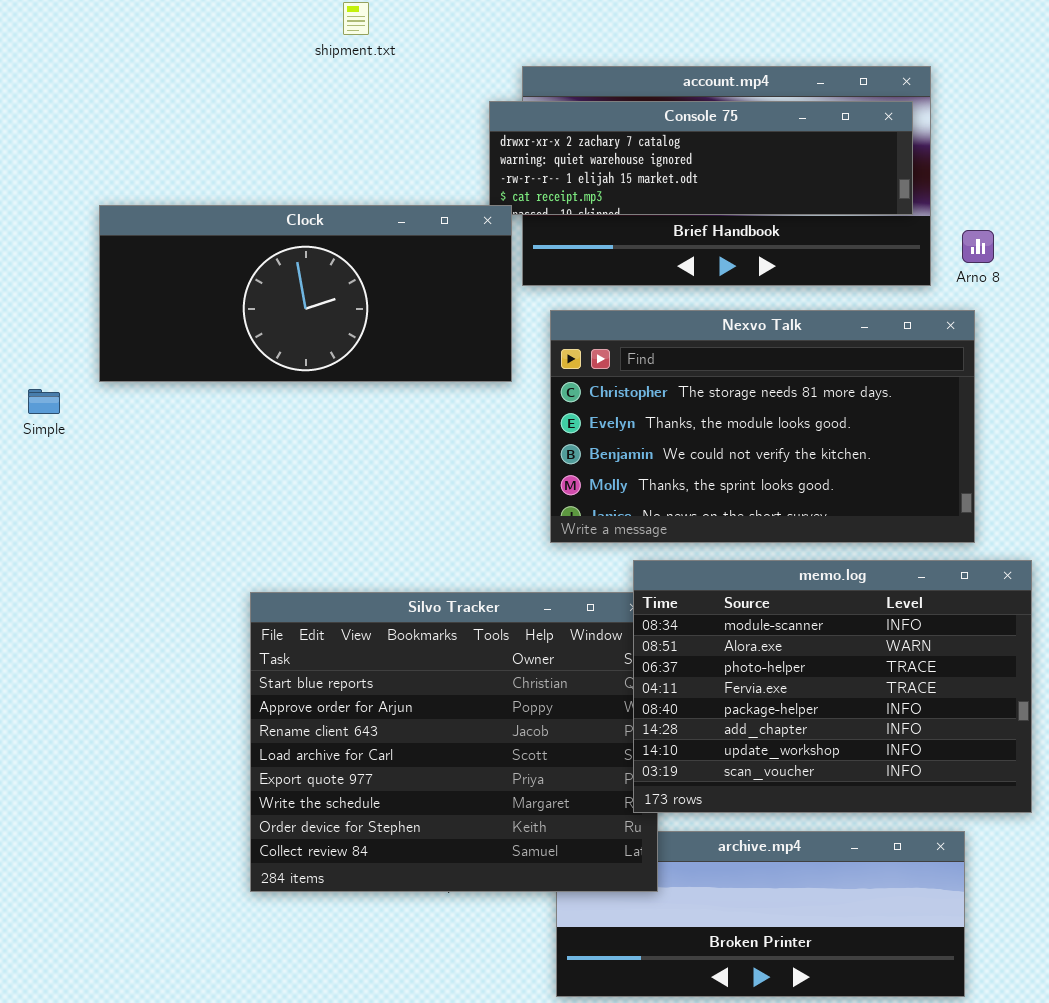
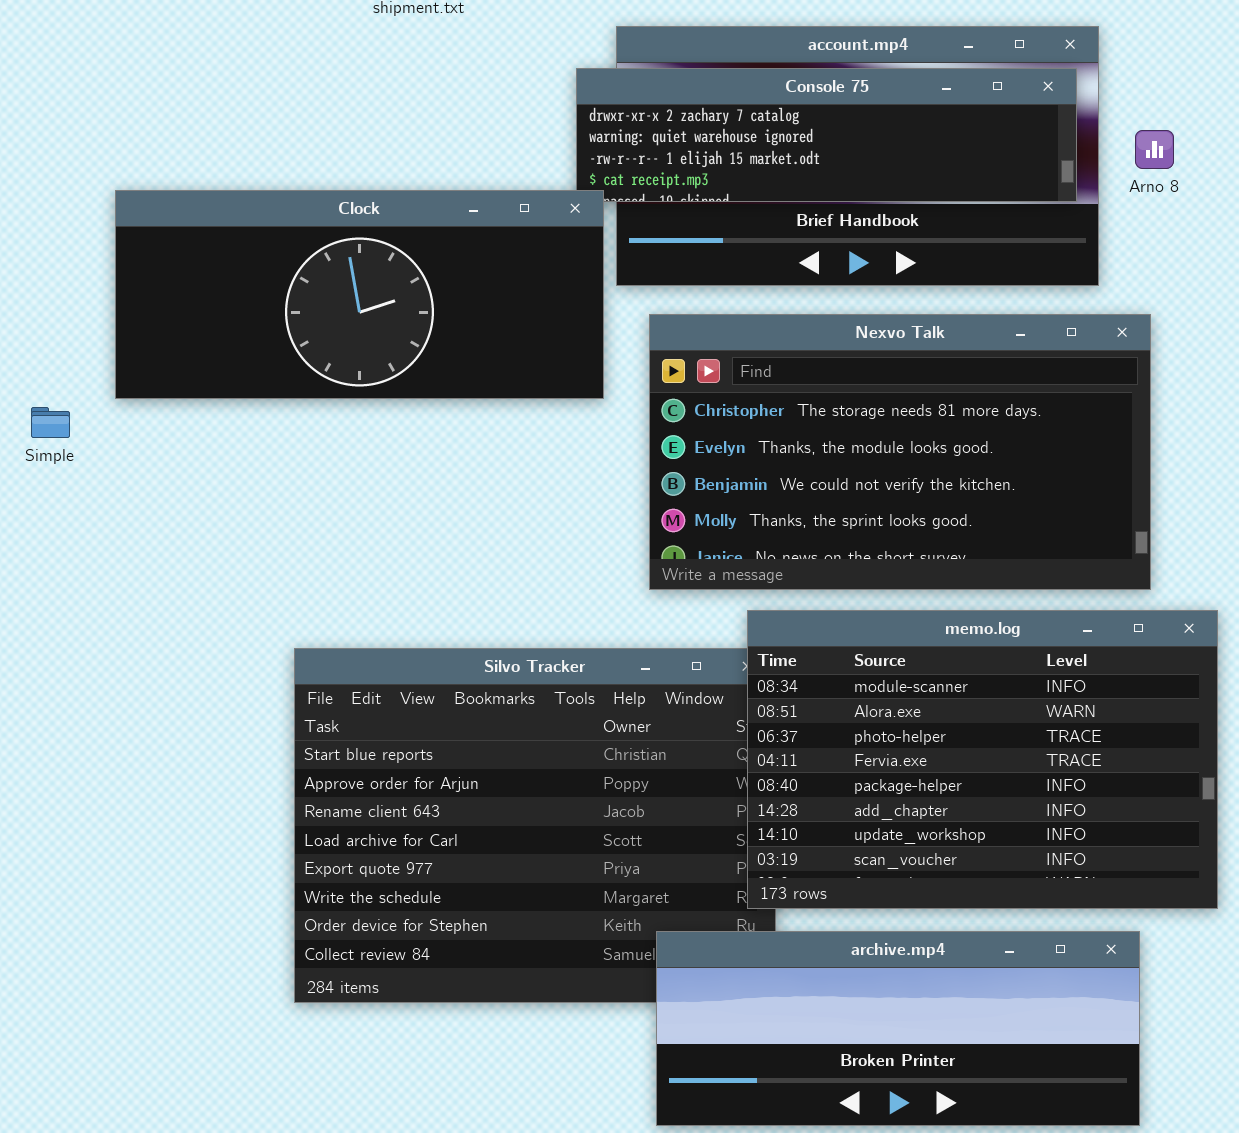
Arno 8: [962,230,994,263] -> [1135,130,1174,169], moved
archive.mp4: [556,831,965,997] -> [656,931,1140,1126], raised

